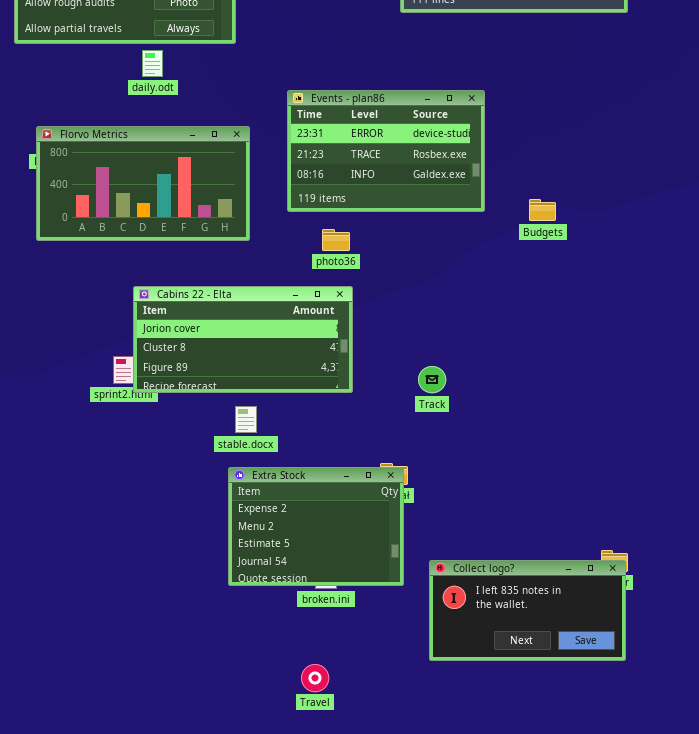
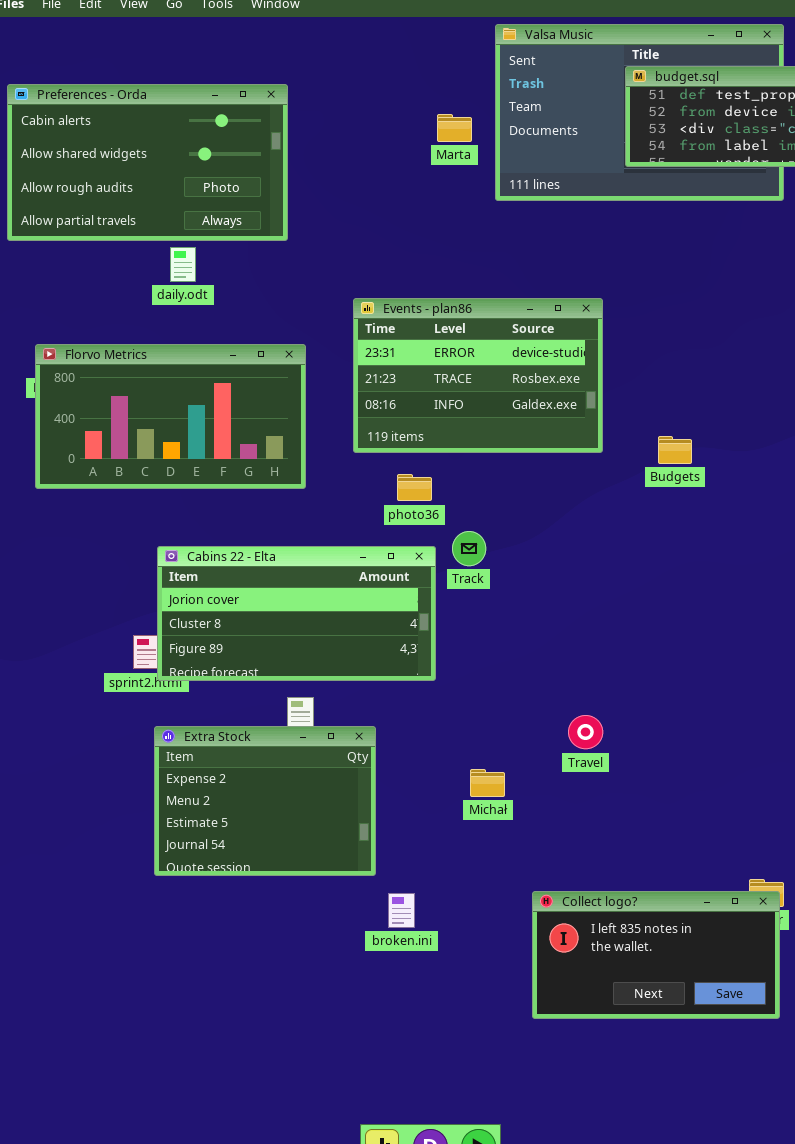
Track: [418,366,446,393] -> [452,531,486,566], moved
Extra Stock: [228,467,404,586] -> [154,726,376,876], moved
Travel: [301,664,329,692] -> [568,715,603,749], moved

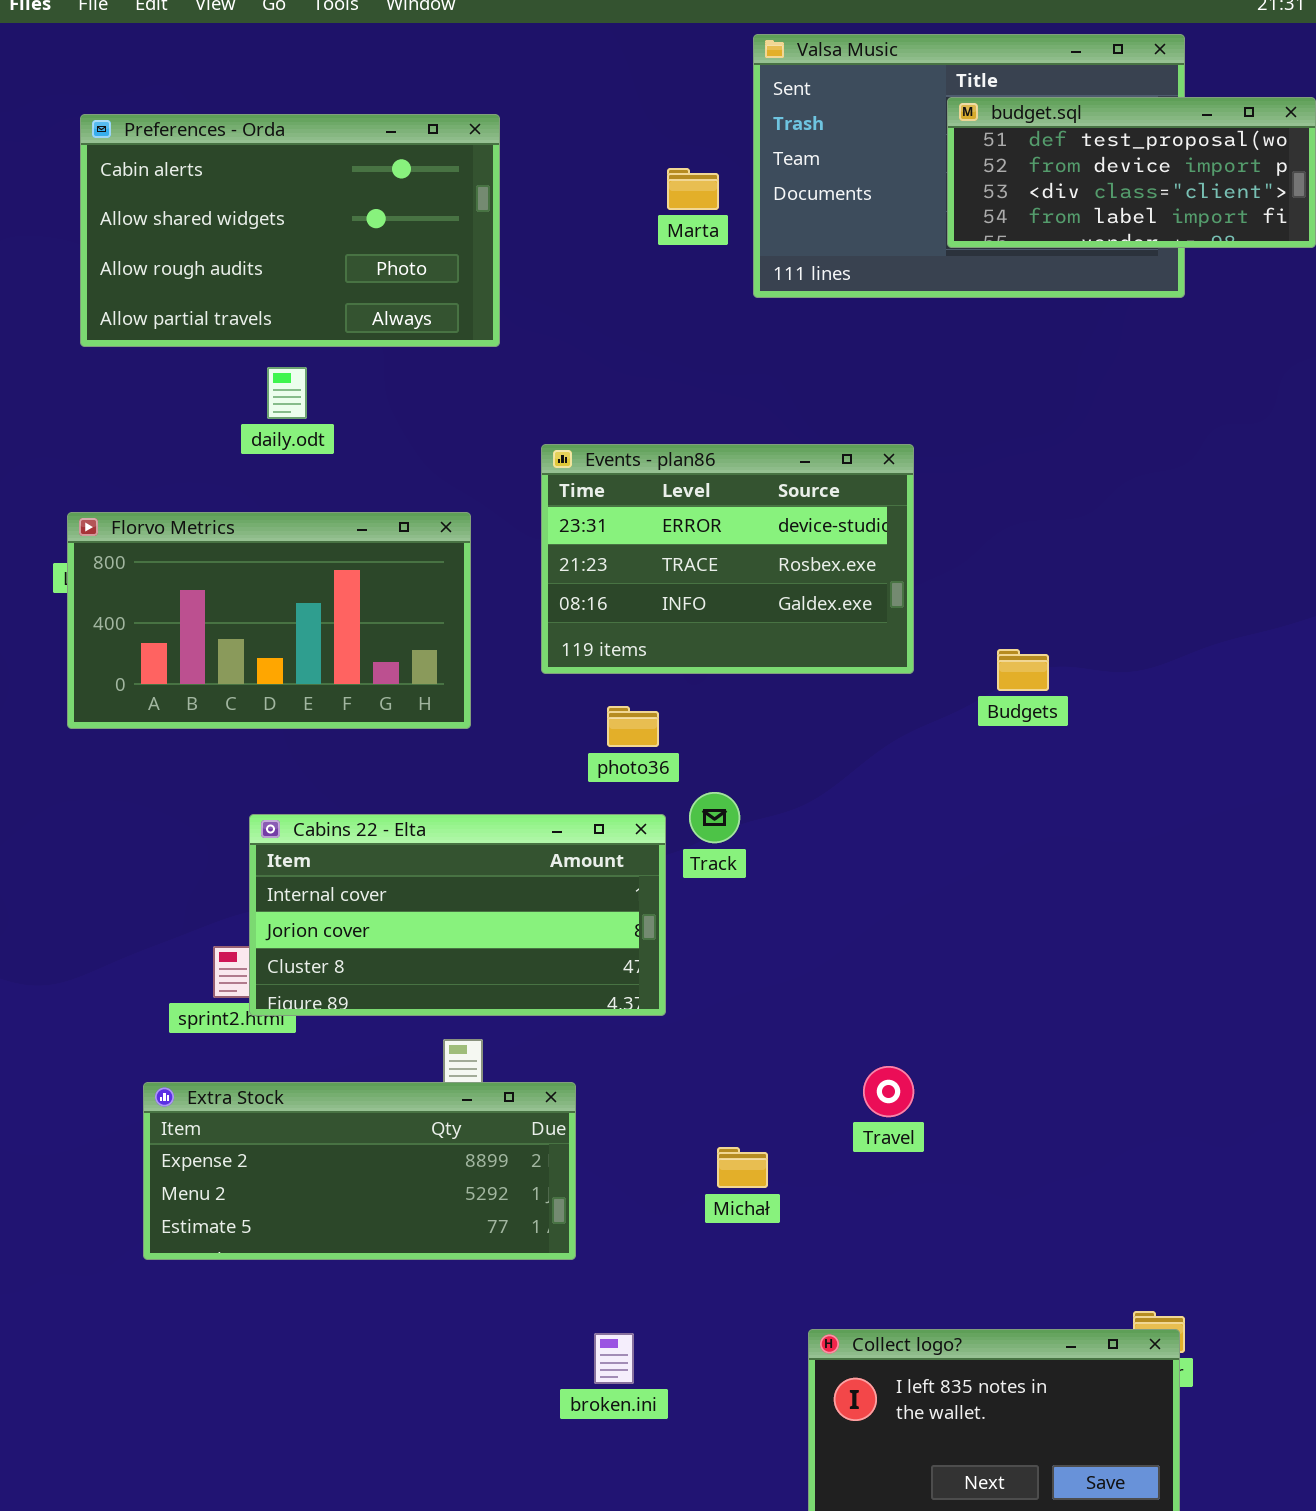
Preferences - Orda: [7,84,288,241] -> [80,114,500,347], moved
Cabins 22 - Elta: [157,546,436,681] -> [249,814,666,1016], scrolled up 1 row
Extra Stock: [154,726,376,876] -> [143,1082,576,1260], resized

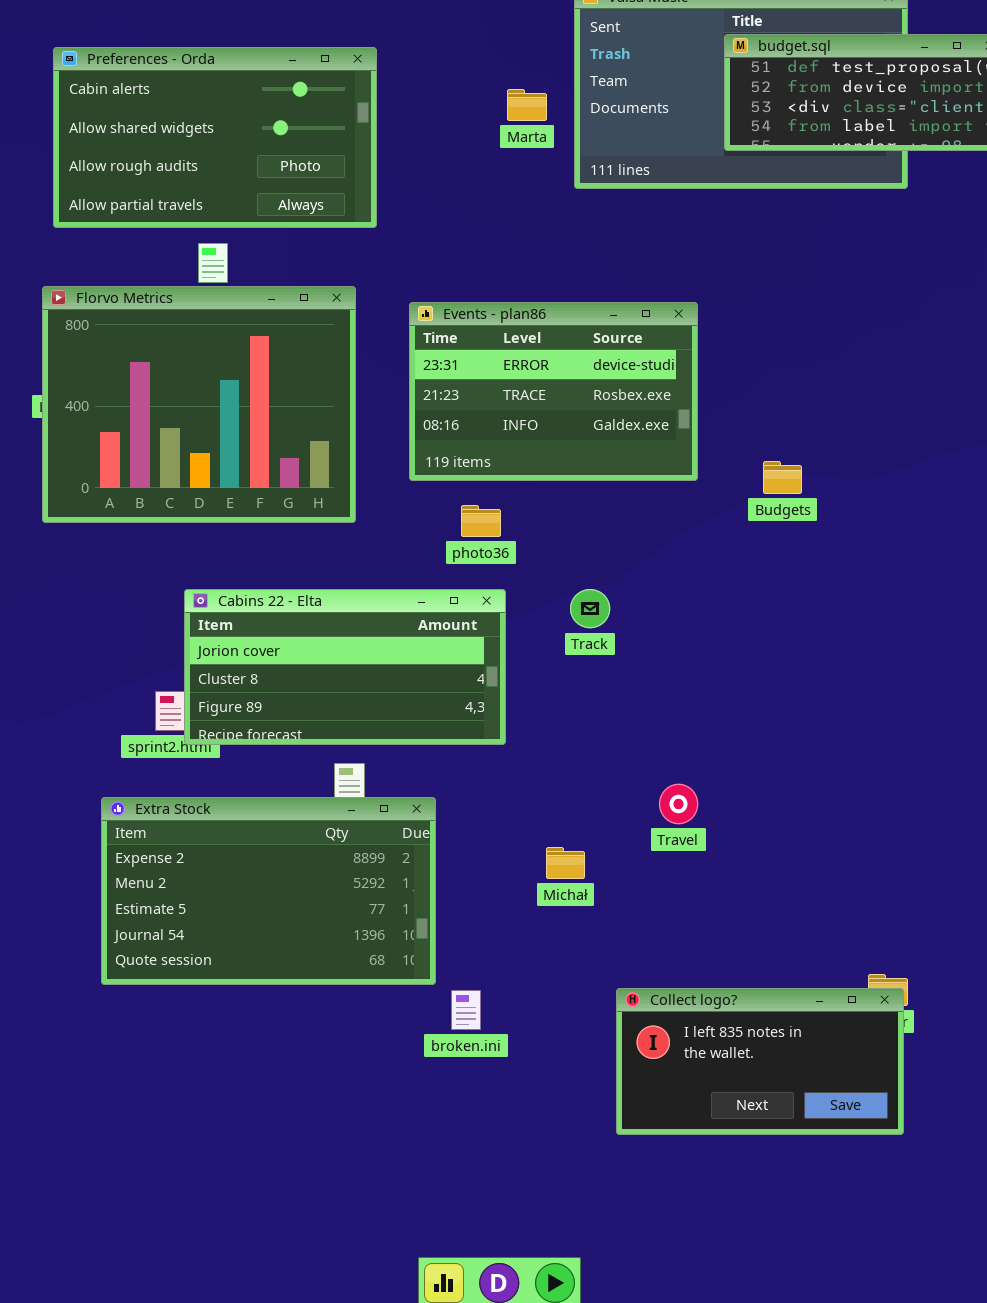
Florvo Metrics: [67,512,471,729] -> [42,286,356,523], resized
Track: [689,792,740,843] -> [570,589,610,628], moved
Cabins 22 - Elta: [249,814,666,1016] -> [184,589,506,745], scrolled down 1 row
Extra Stock: [143,1082,576,1260] -> [101,797,436,985], resized

